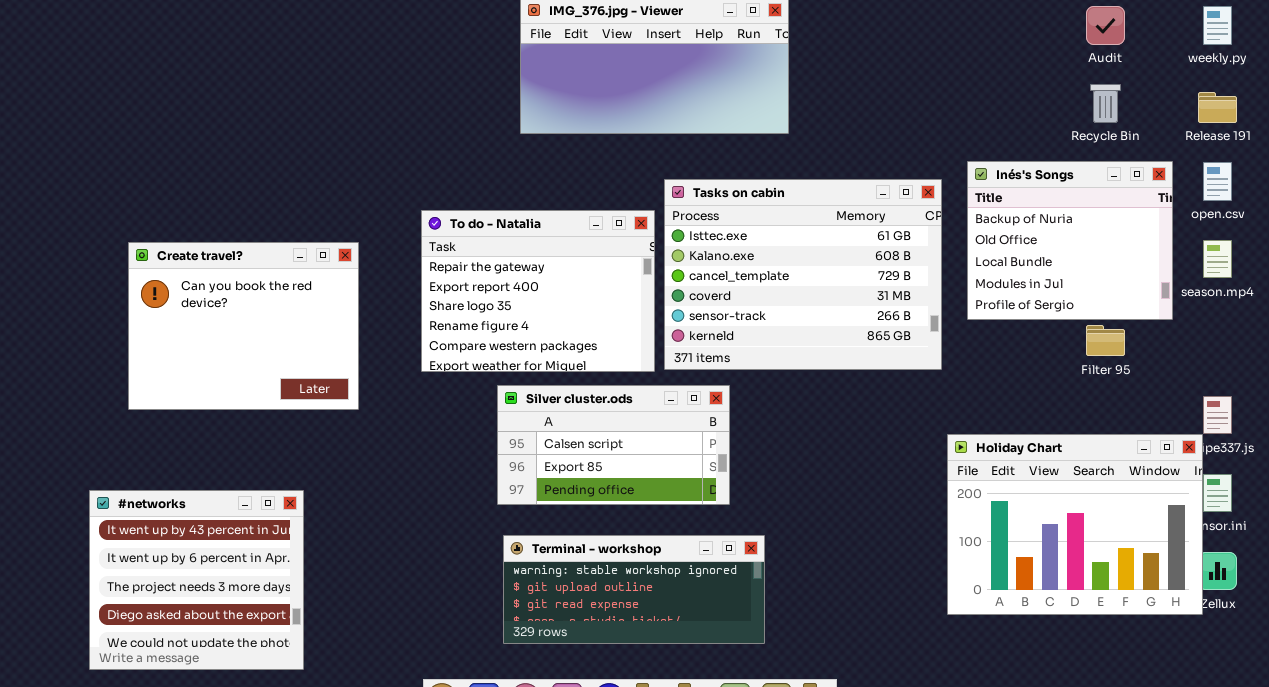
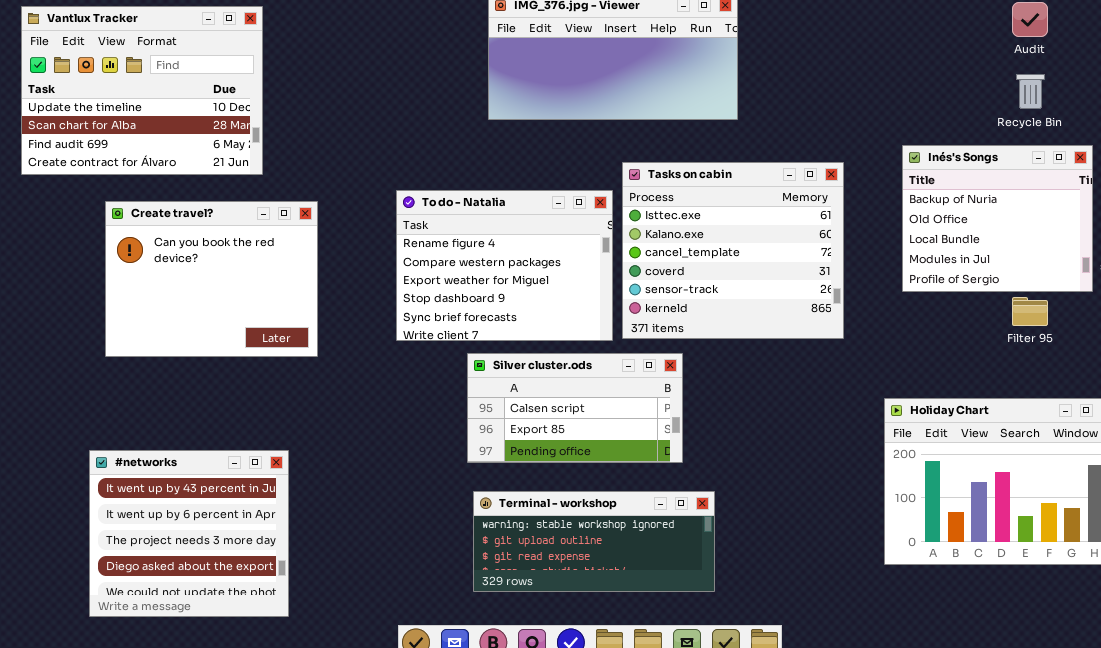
Vantlux Tracker: none -> [21,6,263,175], opened
Tasks on cabin: [664,179,942,370] -> [622,162,844,339], resized
To do - Natalia: [421,210,655,372] -> [396,190,613,341], scrolled down 3 rows
Create travel?: [128,242,359,410] -> [105,201,318,357], moved

